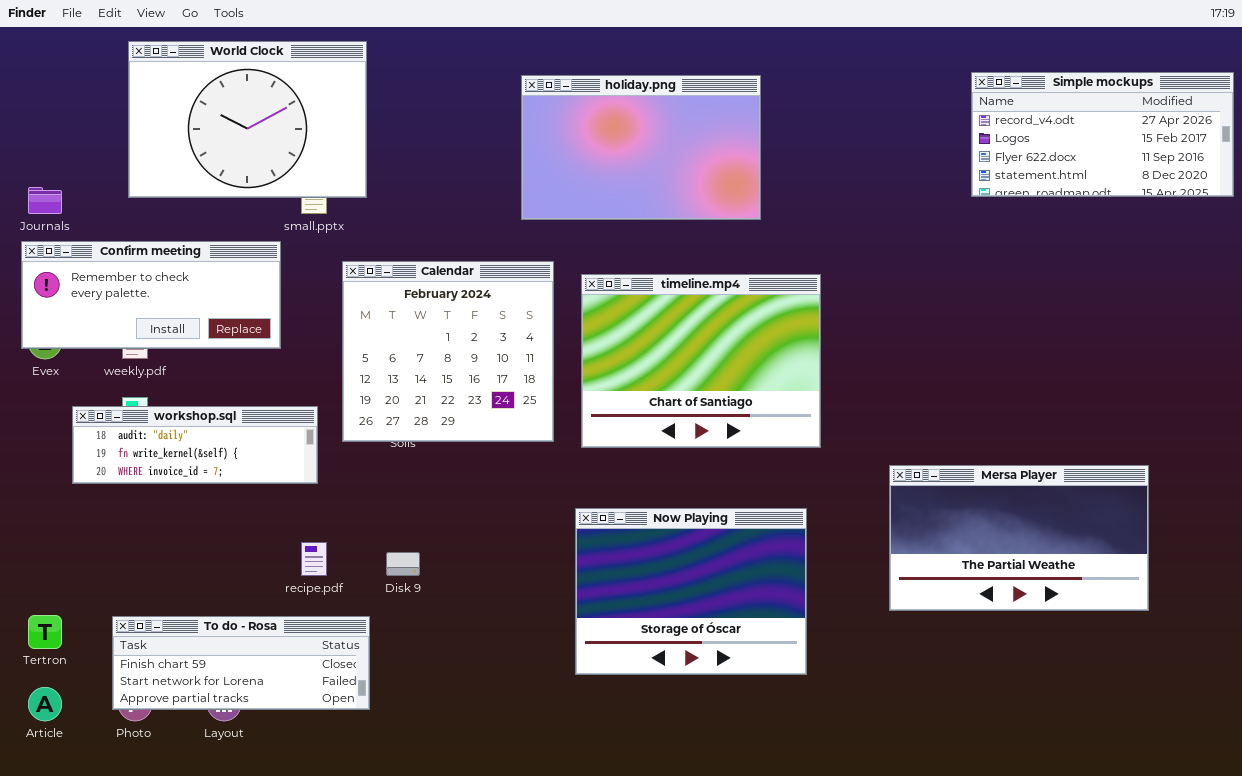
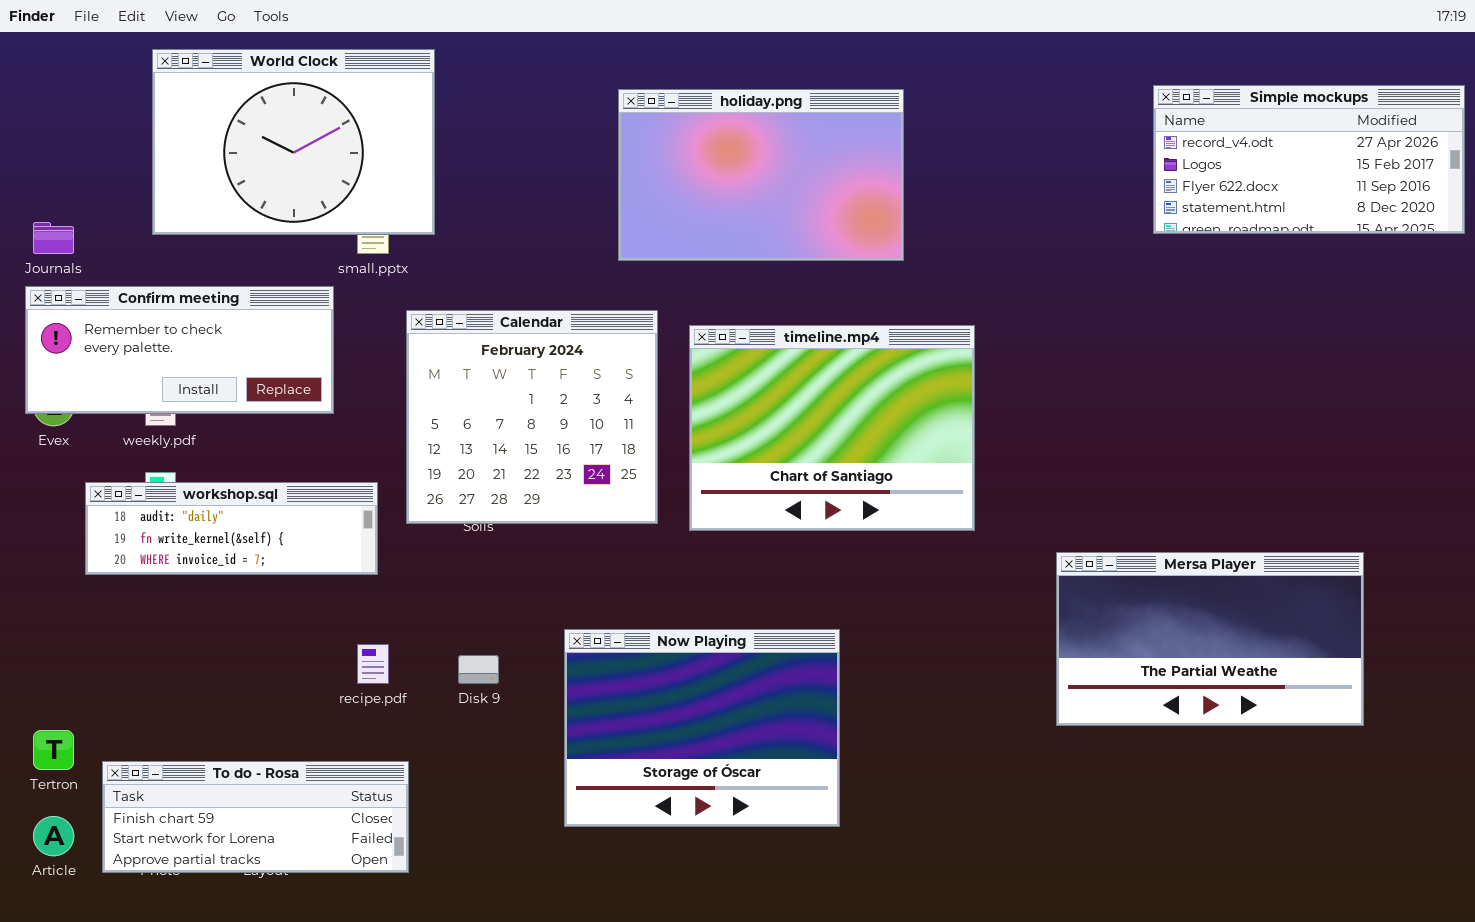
Now Playing: [575,508,807,675] -> [564,629,840,827], moved
To do - Rosa: [112,616,370,710] -> [102,761,409,873], moved

